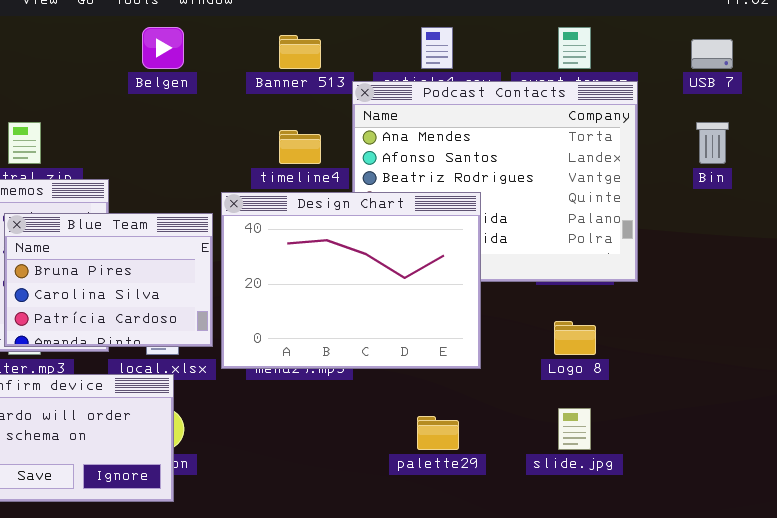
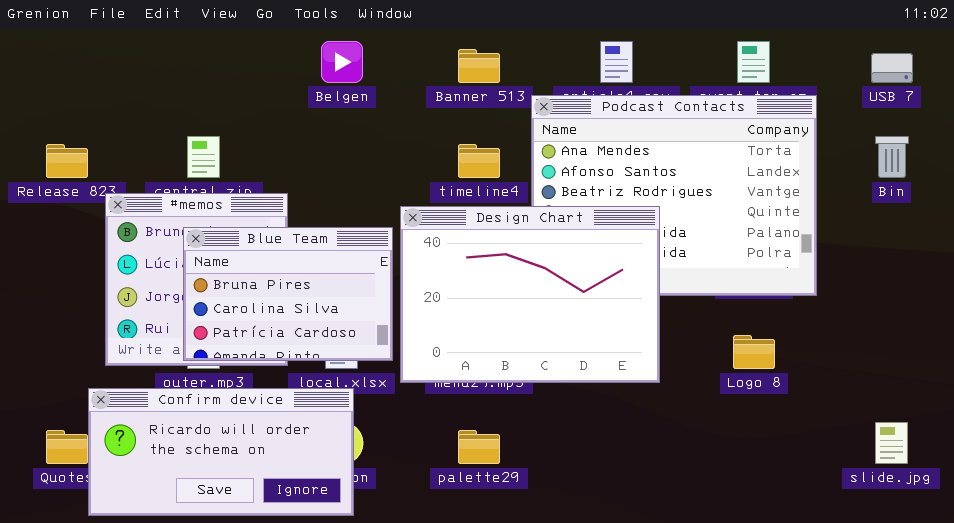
slide.jpg: [558,408,591,450] -> [875,422,908,464], moved
palette29: [417,416,459,450] -> [458,430,500,464], moved

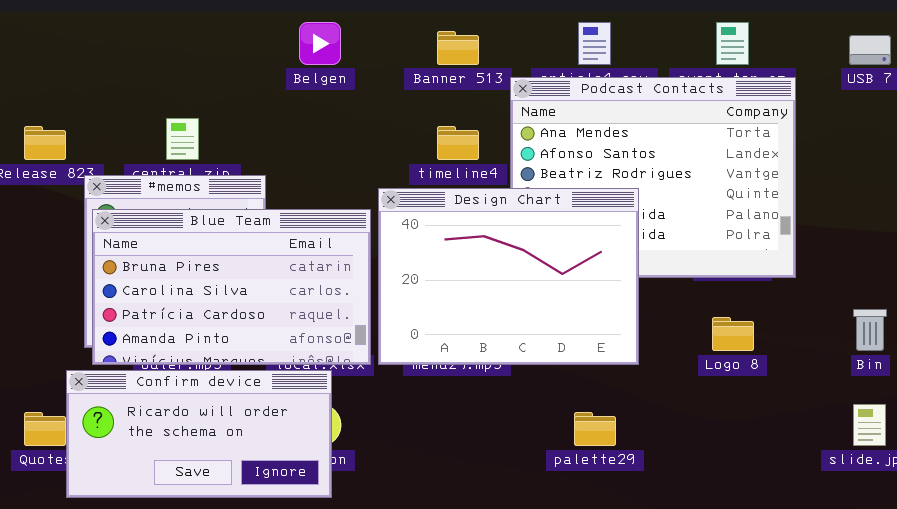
Bin: [875,136,909,178] -> [853,309,887,351], moved
Blue Team: [183,227,393,361] -> [92,209,371,365], resized
palette29: [458,430,500,464] -> [574,412,616,446], moved

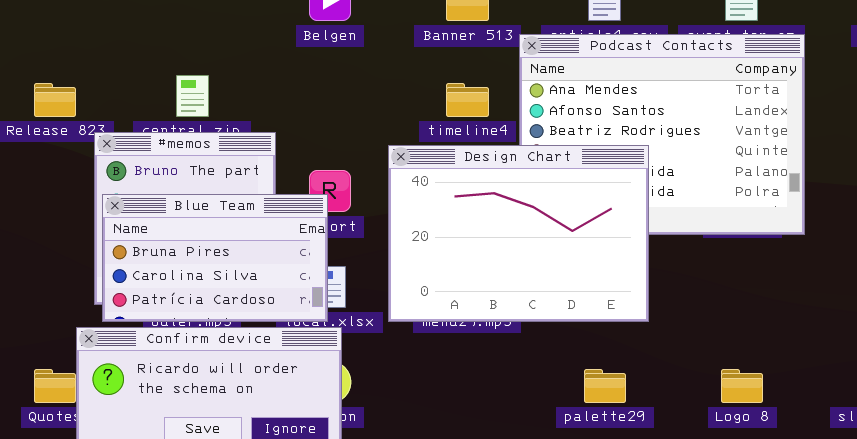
Blue Team: [92,209,371,365] -> [102,194,328,322], resized
Logo 8: [712,317,754,351] -> [721,369,763,403], moved

